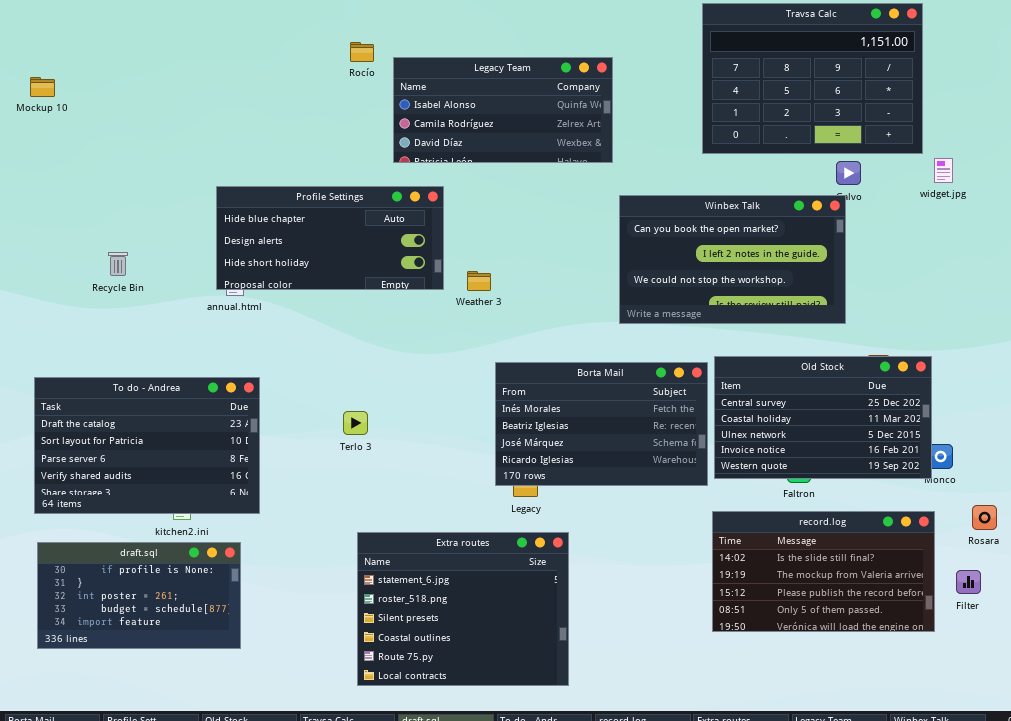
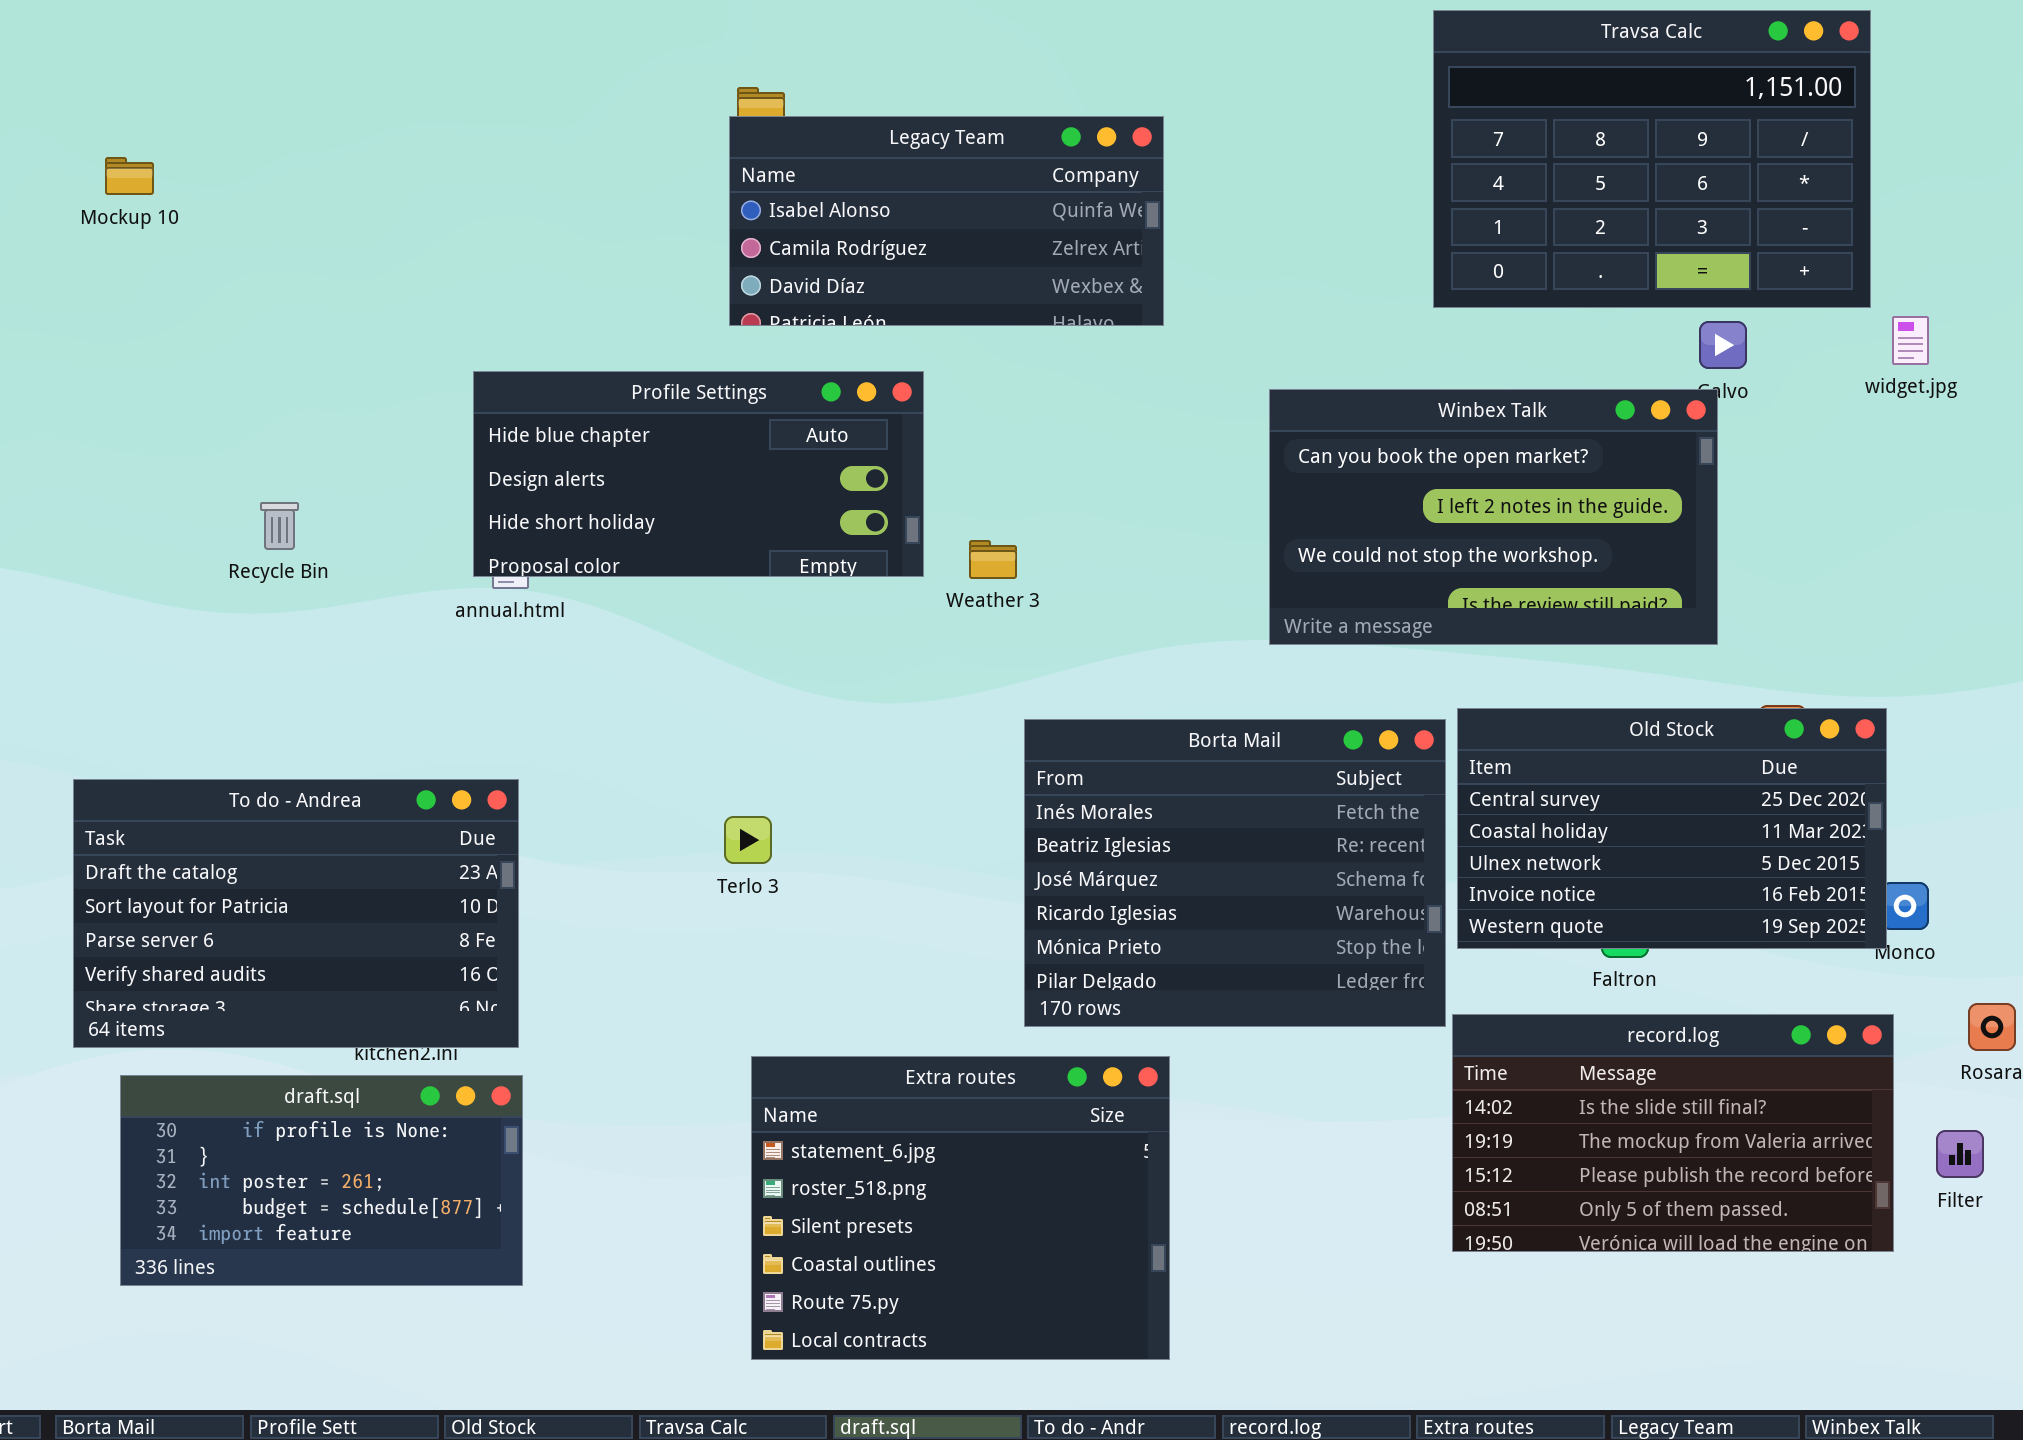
Legacy Team: [393,57,613,163] -> [729,116,1164,326], moved
Borta Mail: [495,362,708,486] -> [1024,719,1446,1027], resized
To do - Andrea: [34,377,260,514] -> [73,779,519,1048], moved

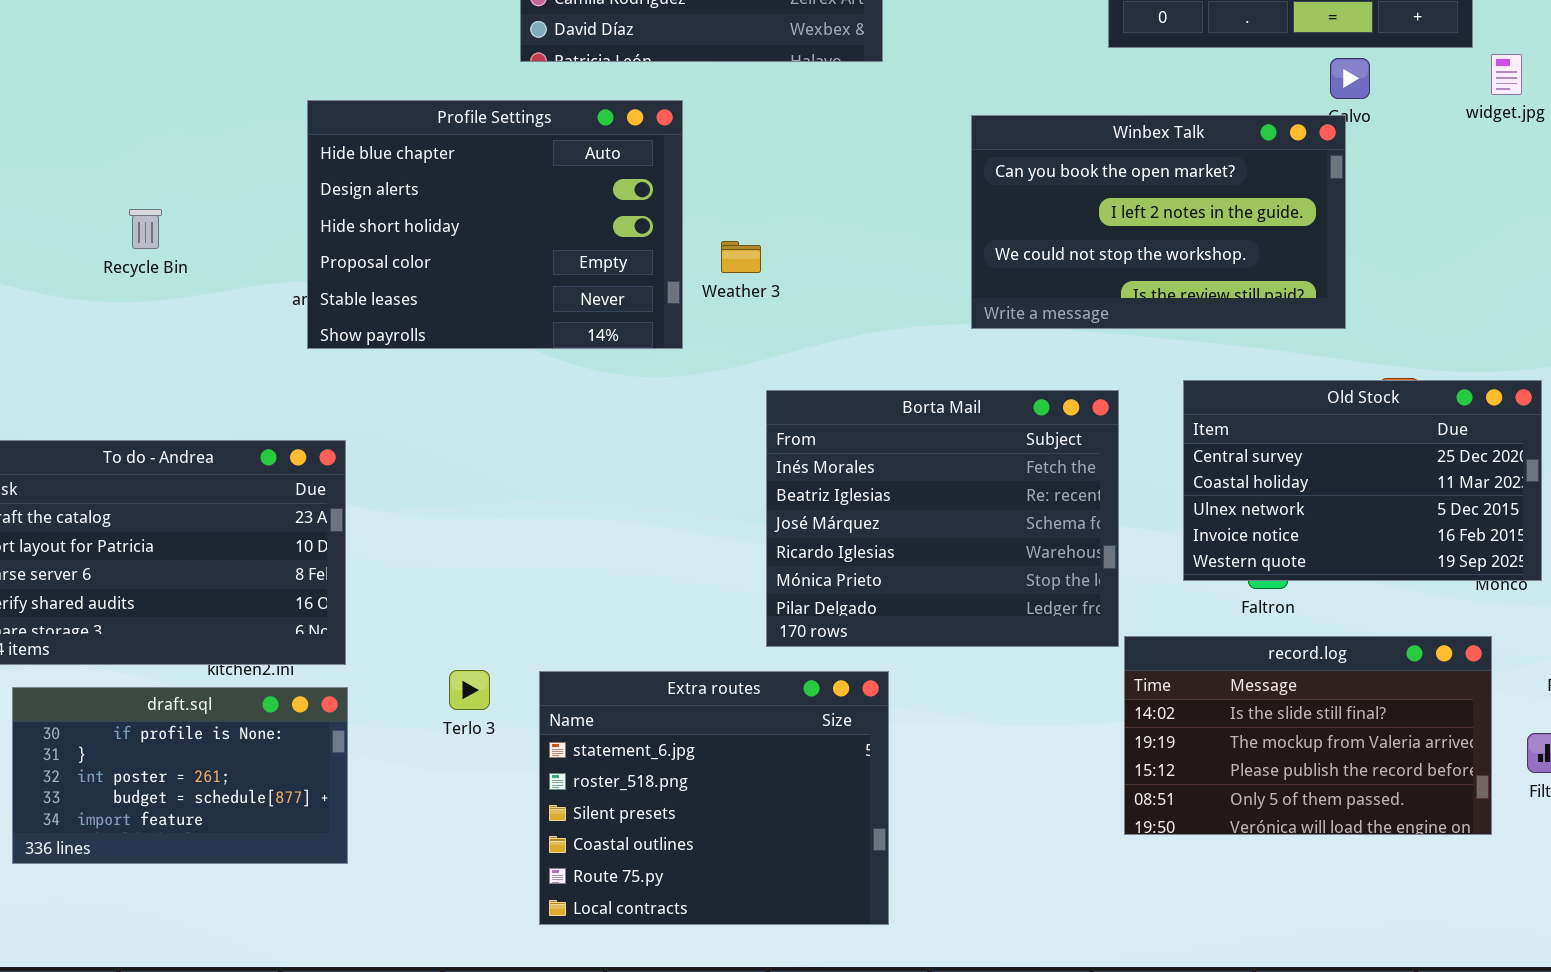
Profile Settings: [473,371,924,577] -> [307,100,683,349], resized
Old Stock: [1457,708,1887,949] -> [1183,380,1542,581], moved
Terlo 3: [724,816,772,864] -> [449,670,490,710], moved

